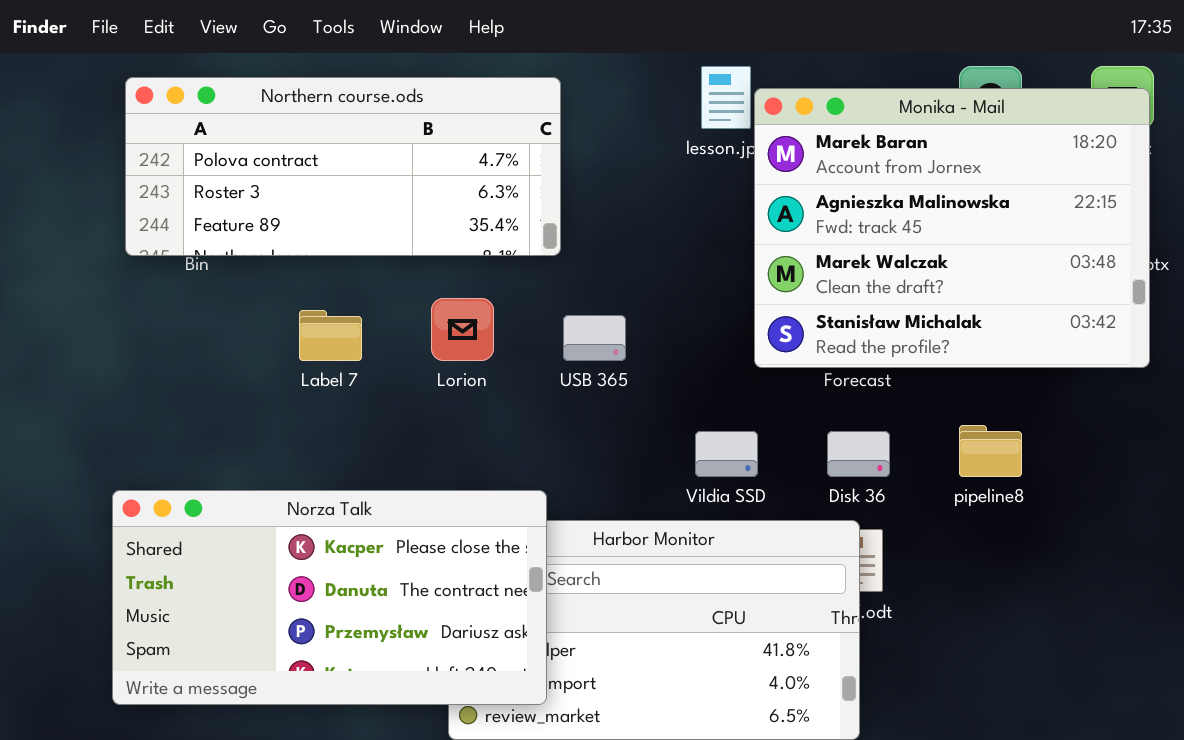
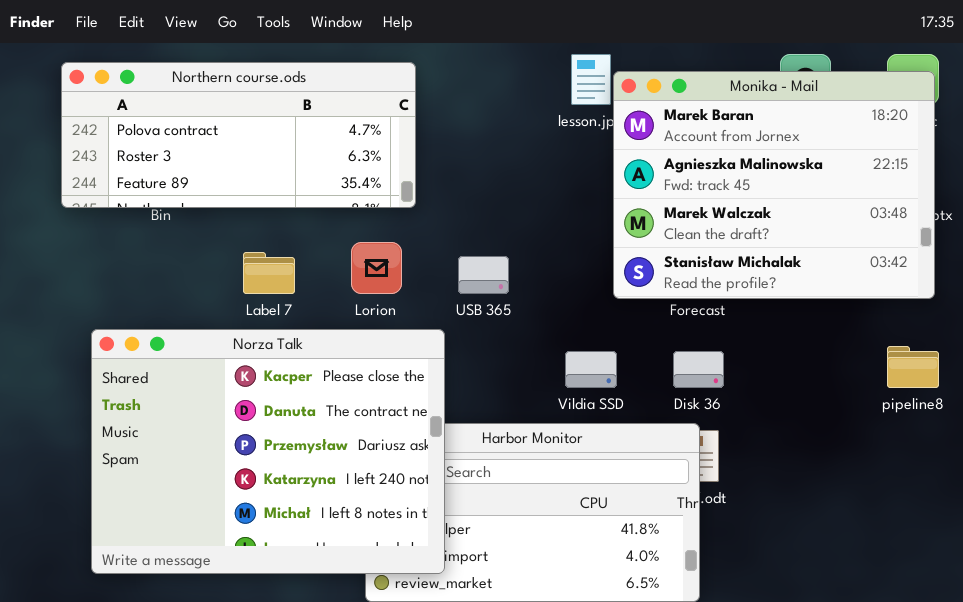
Northern course.ods: [125,77,561,256] -> [61,62,416,208], moved
pipeline8: [959,425,1022,477] -> [887,346,939,388], moved
Norza Talk: [112,490,547,705] -> [91,329,445,574], resized

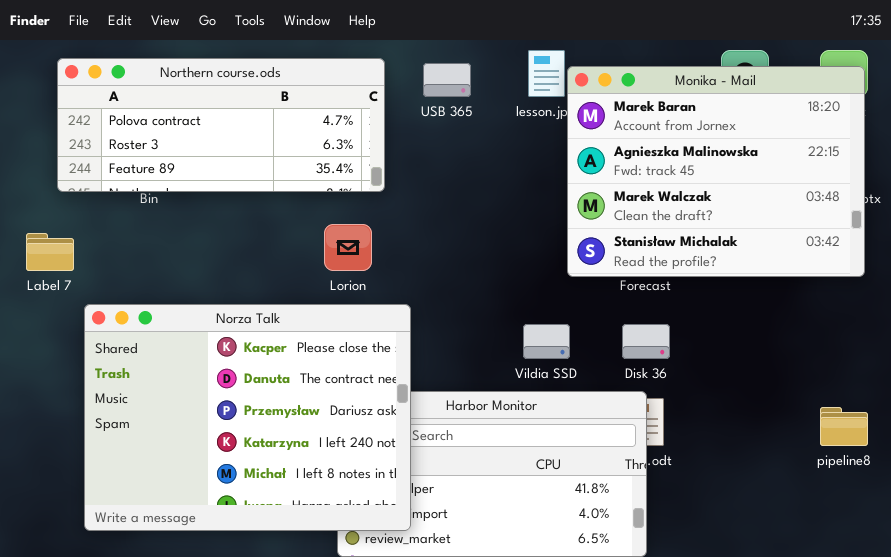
Label 7: [243,252,295,294] -> [26,233,74,271], moved
USB 365: [458,256,509,294] -> [423,63,471,97], moved
pipeline8: [887,346,939,388] -> [820,407,868,446], moved

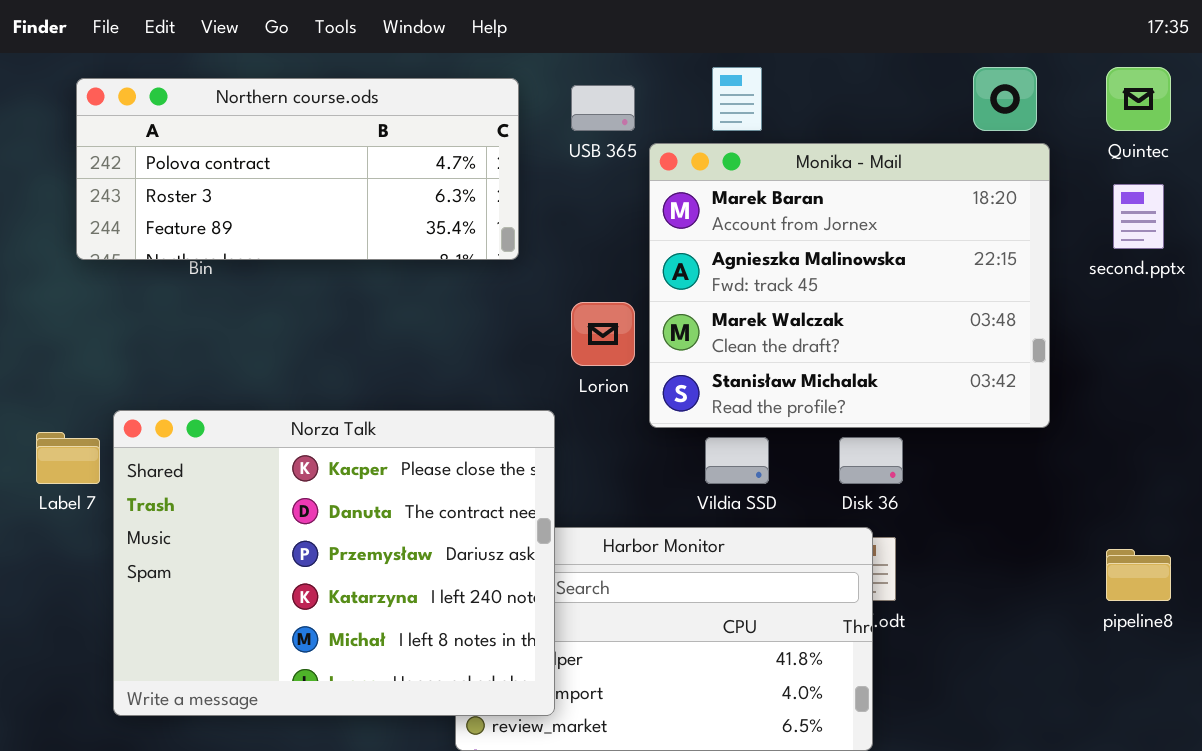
Monika - Mail: [567,66,865,277] -> [649,143,1050,428], moved
Lorion: [324,224,372,271] -> [571,302,635,366], moved
Label 7: [26,233,74,271] -> [36,432,100,484], moved

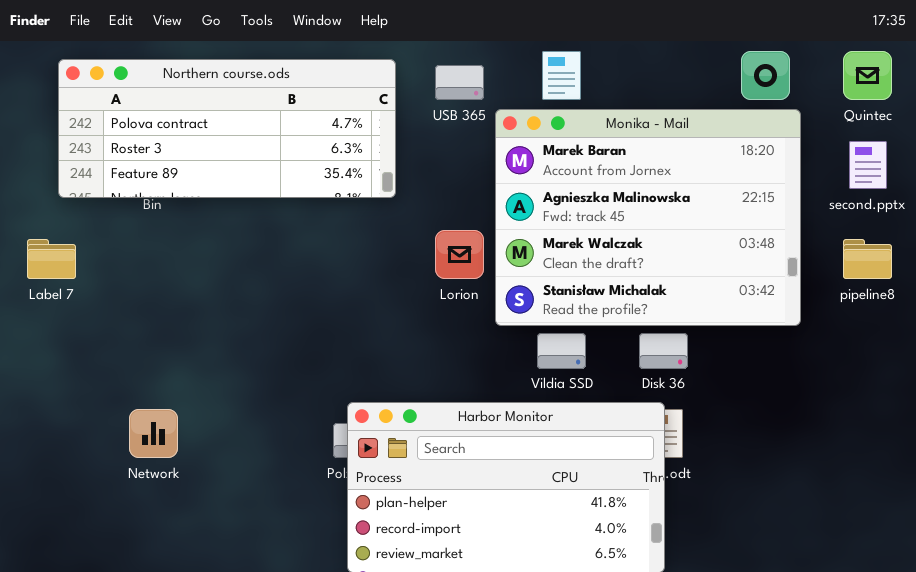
Norza Talk: [113,410,555,716] -> none, closed
Label 7: [36,432,100,484] -> [27,239,76,279], moved
pipeline8: [1106,549,1171,601] -> [843,239,892,279], moved

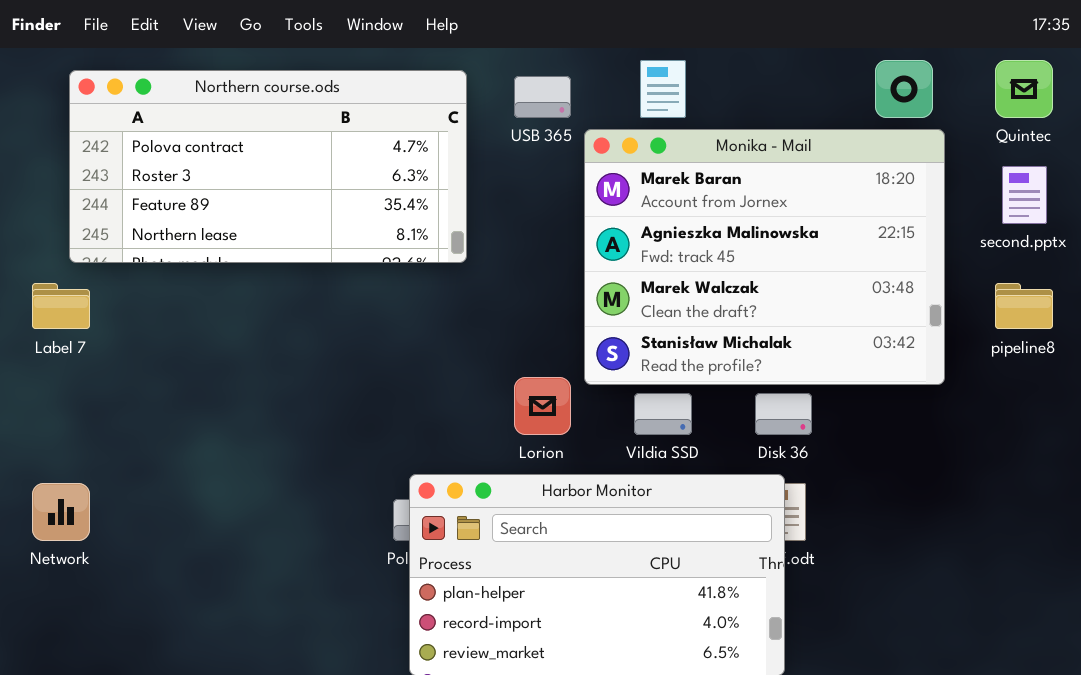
Northern course.ods: [58,59,396,198] -> [69,70,467,263], resized
Lorion: [435,230,484,279] -> [514,377,571,435], moved
Network: [129,409,178,458] -> [32,483,90,541], moved

